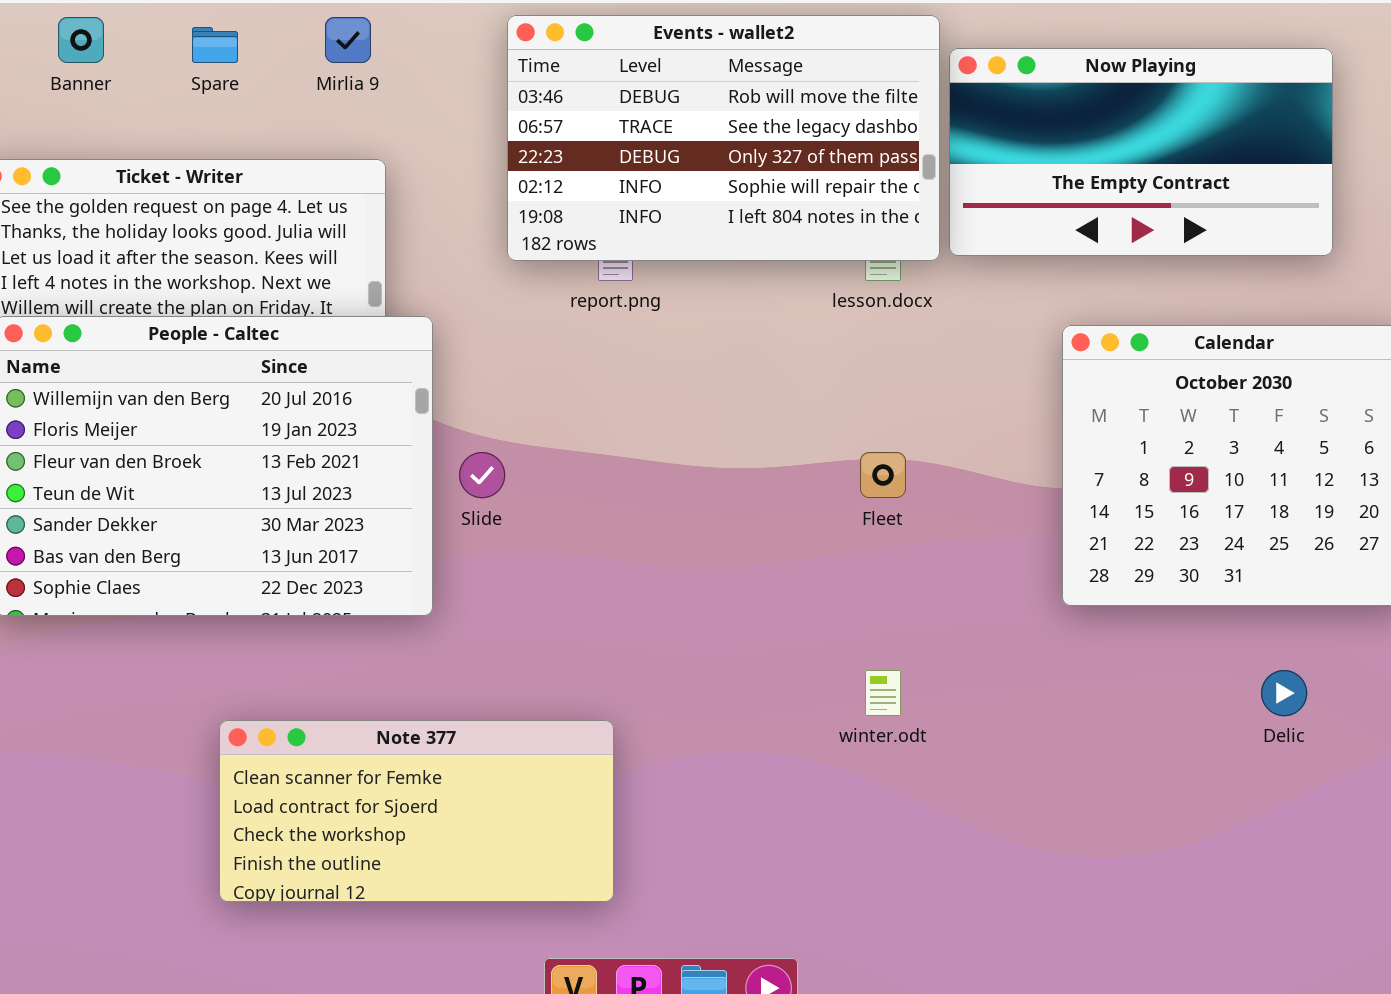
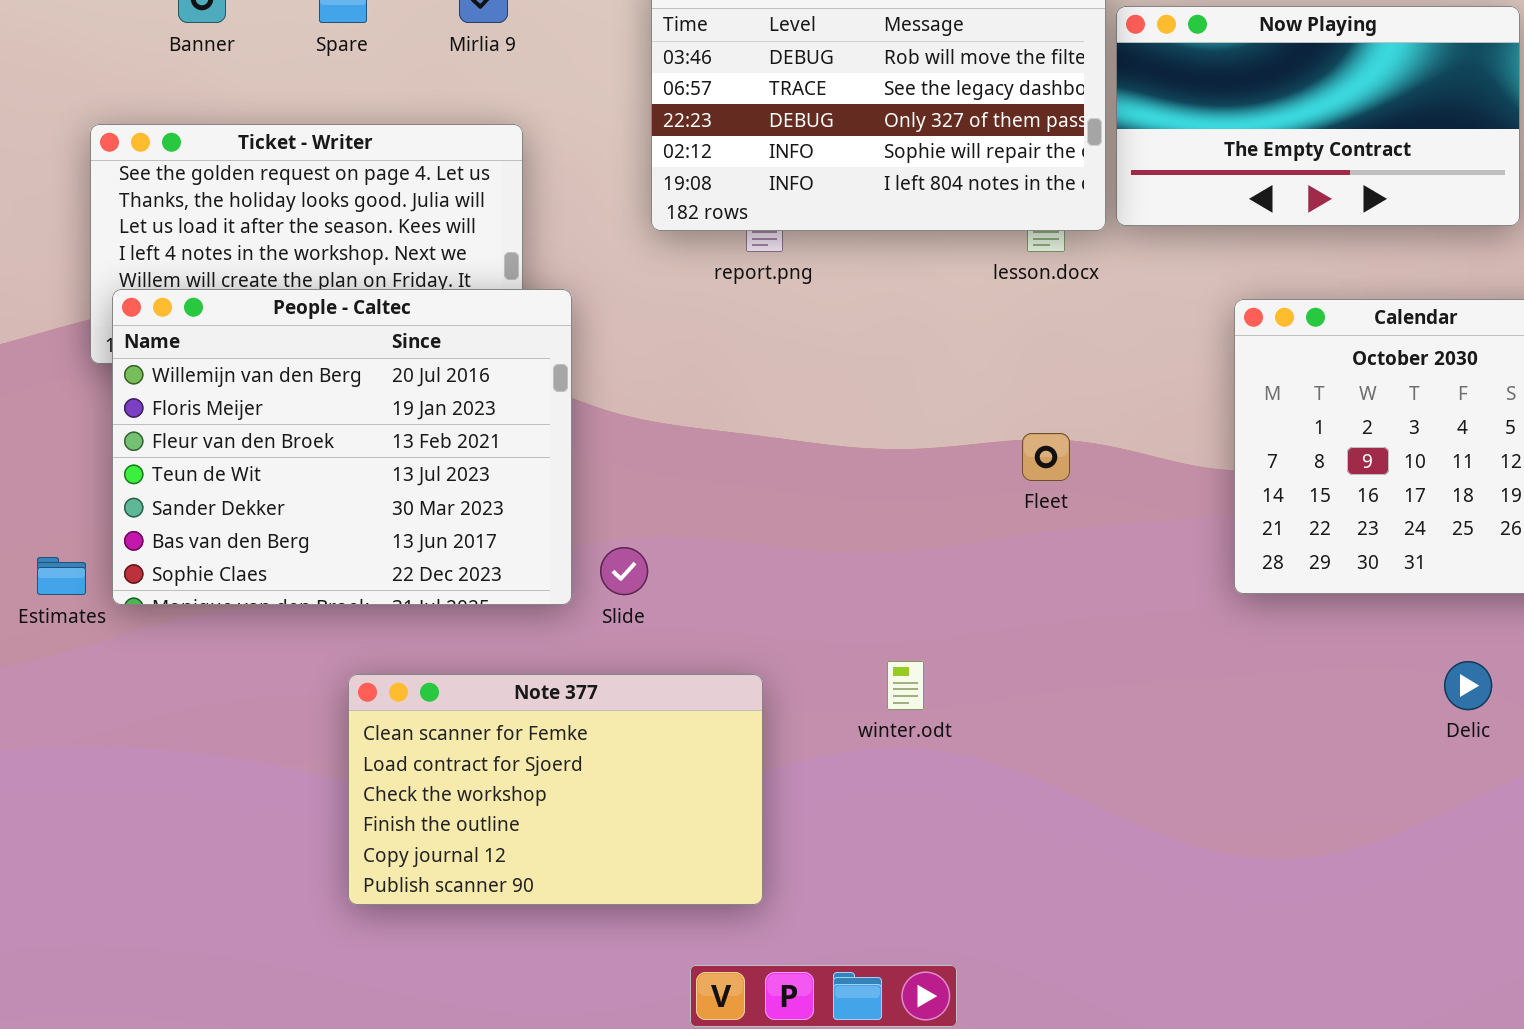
Slide: [459,452,505,498] -> [600,547,648,595], moved
winter.odt: [865,670,901,716] -> [887,661,924,710], moved
Note 377: [219,720,614,902] -> [348,674,763,905], resized

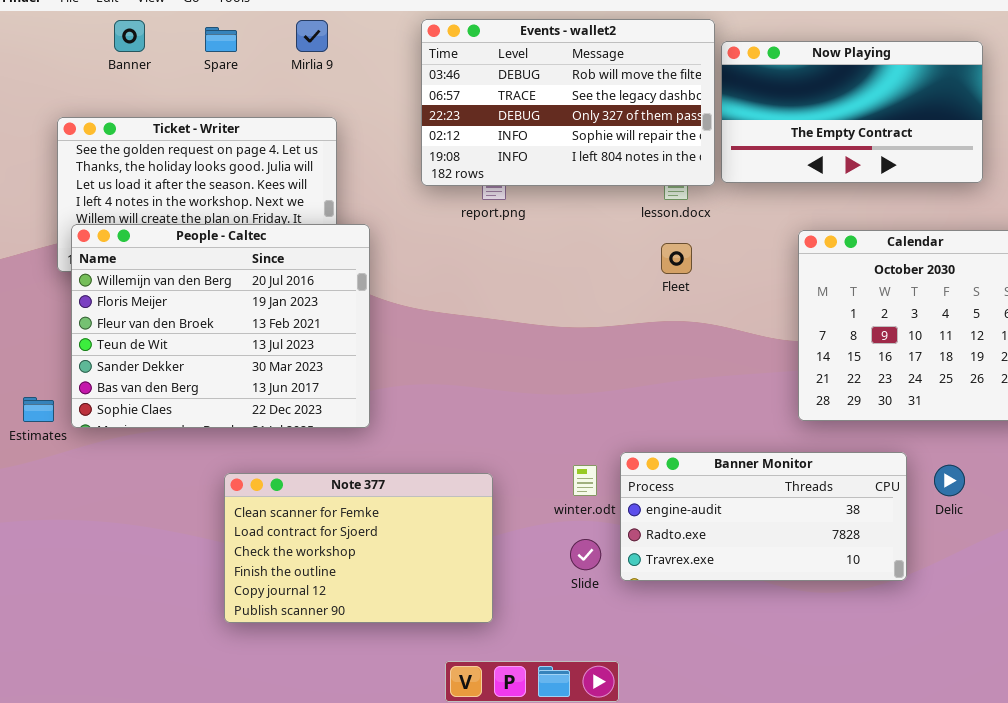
Fleet: [1022,433,1070,481] -> [661,243,692,274], moved
Slide: [600,547,648,595] -> [570,539,601,570], moved
Banner Monitor: none -> [620,452,907,581], opened

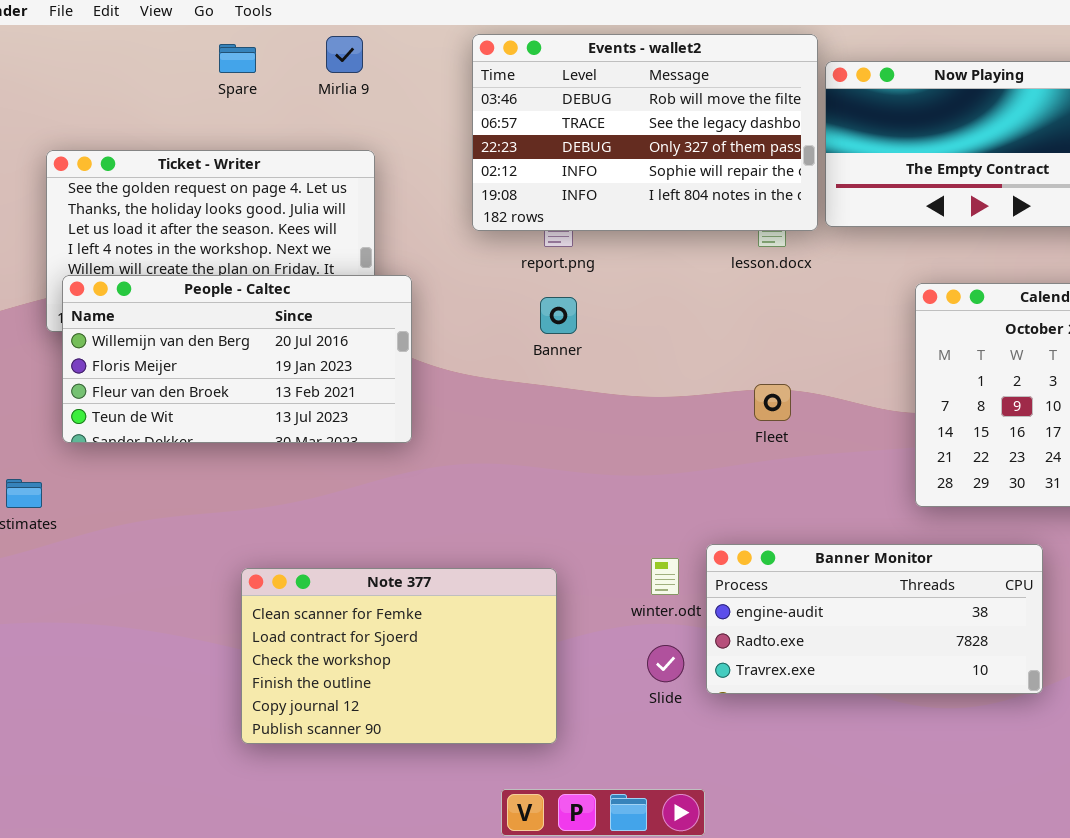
Banner: [114,20,145,52] -> [540,297,577,334], moved
People - Caltec: [71,224,370,428] -> [62,275,412,443], resized
Fleet: [661,243,692,274] -> [754,384,791,421], moved

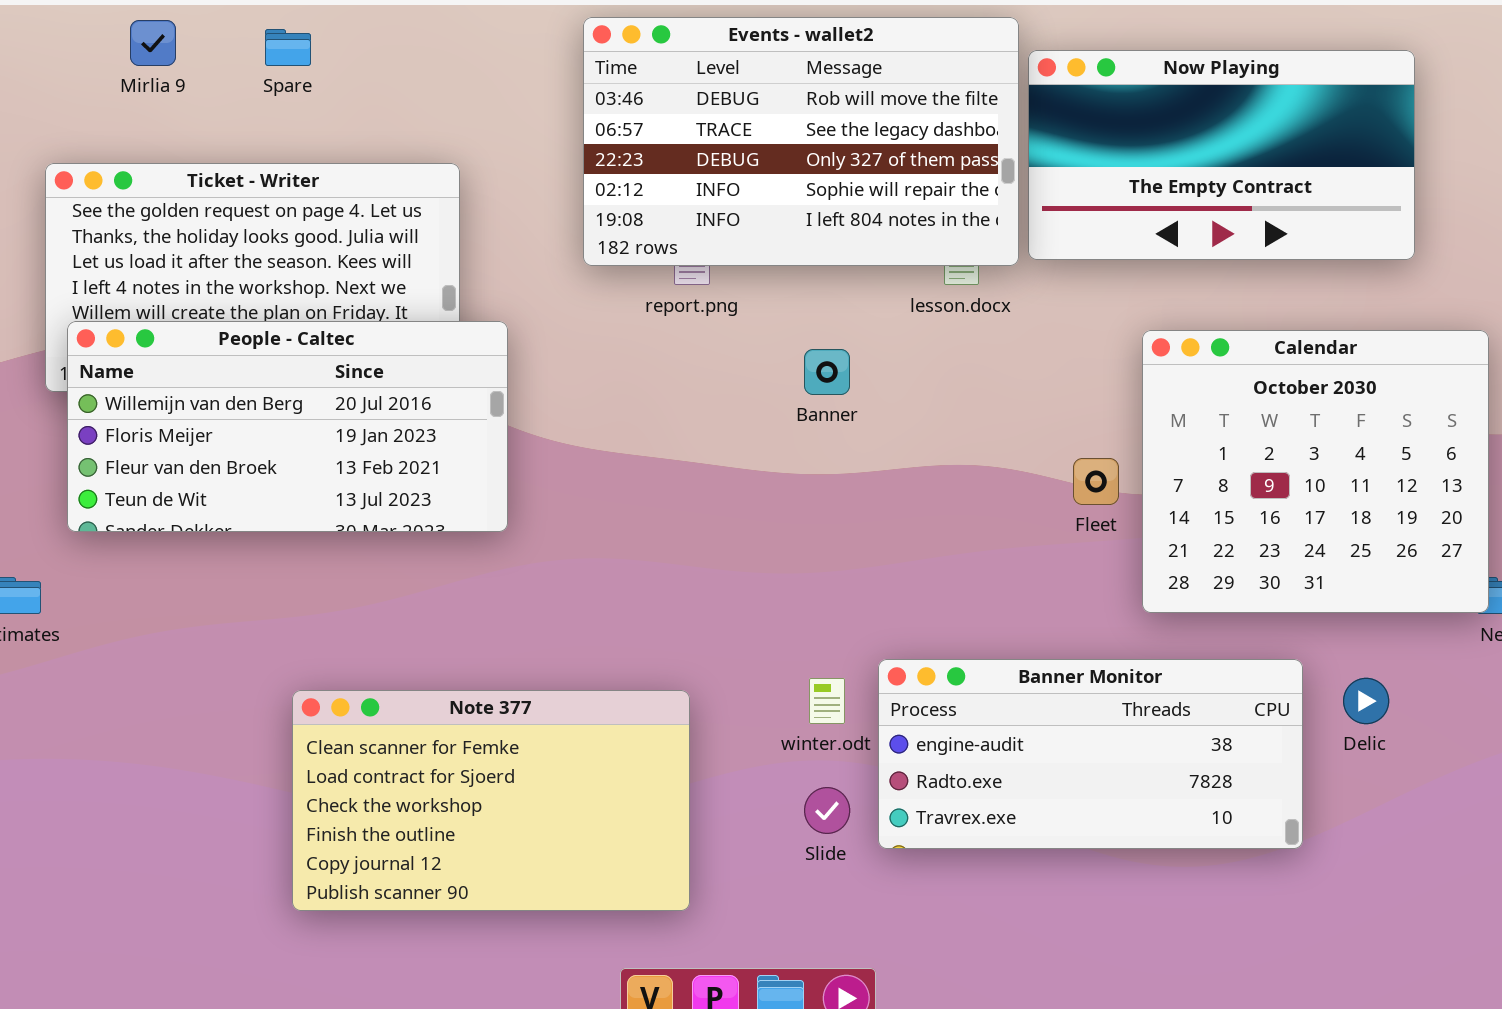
Mirlia 9: [326,36,363,73] -> [130,20,176,66], moved
Banner: [540,297,577,334] -> [804,349,850,395], moved
Fleet: [754,384,791,421] -> [1073,458,1119,505], moved

